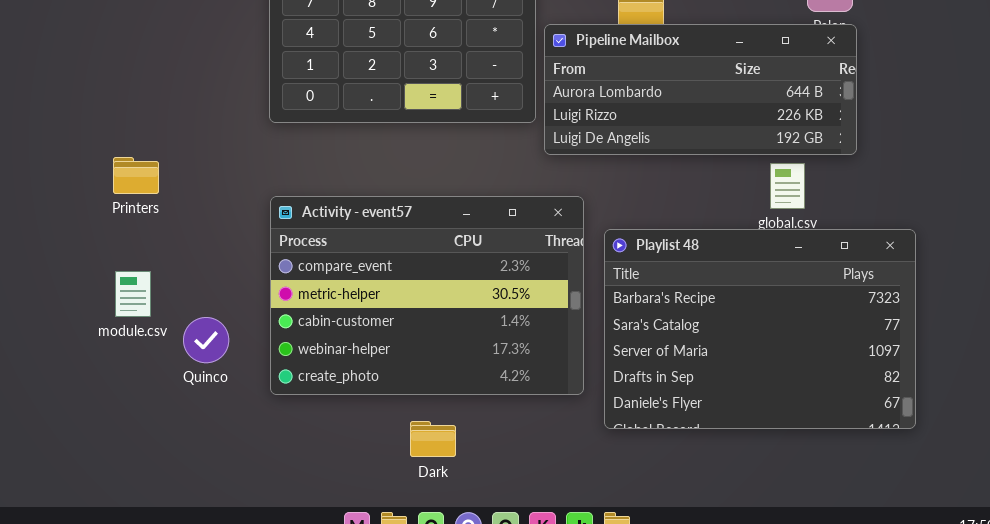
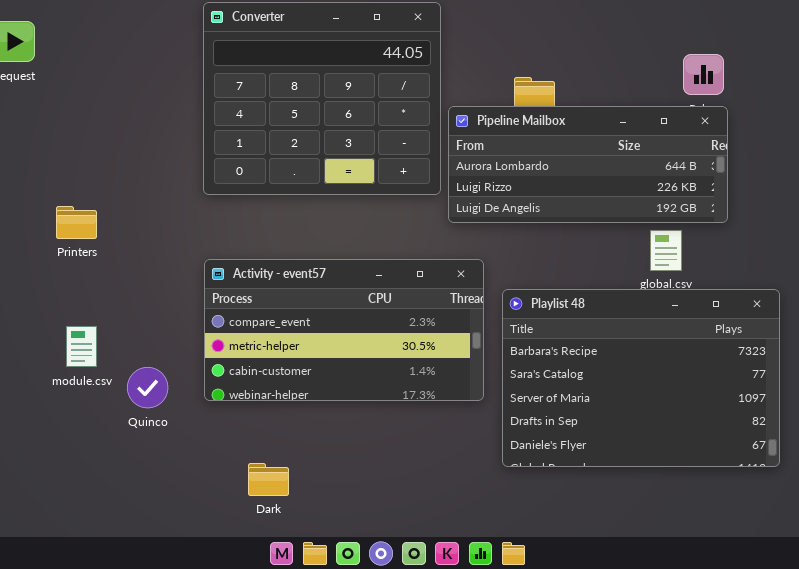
Printers: [113,157,159,194] -> [56,206,97,239], moved
Activity - event57: [270,196,584,395] -> [204,259,484,401], resized
Dark: [410,421,456,457] -> [248,463,289,496], moved

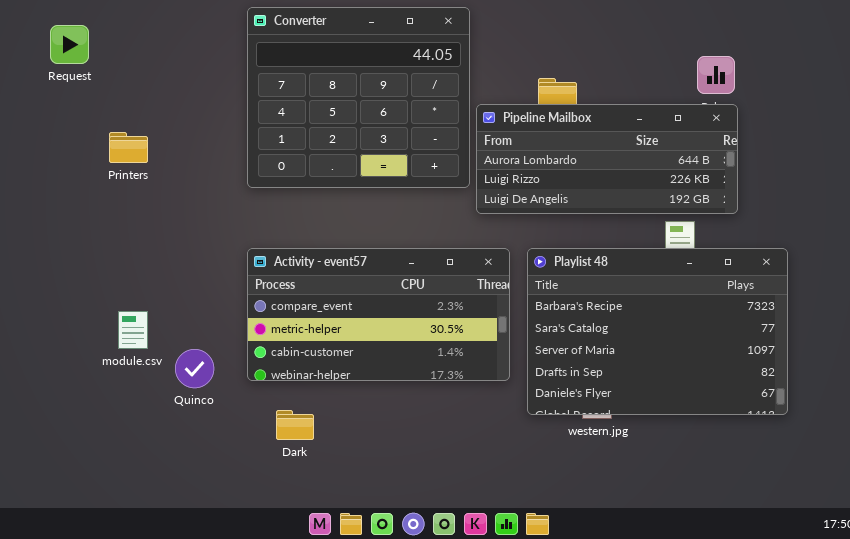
Printers: [56,206,97,239] -> [109,132,148,163], moved
Playlist 48: [502,289,780,467] -> [527,248,788,415], moved
Dark: [248,463,289,496] -> [276,410,314,440], moved

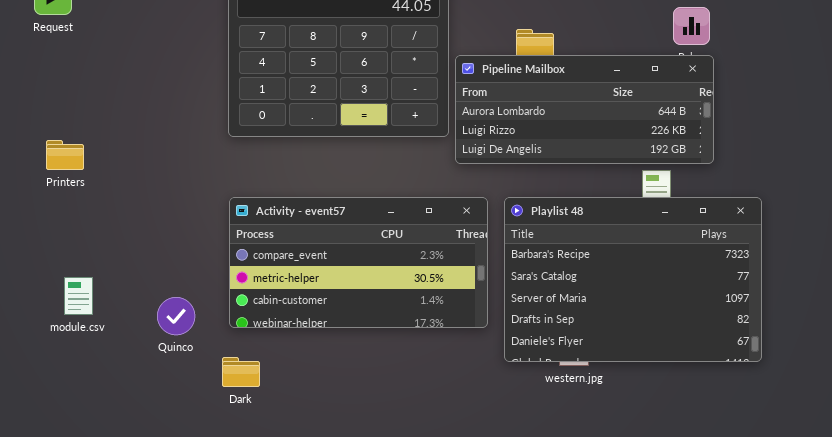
Printers: [109,132,148,163] -> [46,140,84,170], moved
module.csv: [118,311,148,349] -> [64,277,93,315], moved
Dark: [276,410,314,440] -> [222,357,260,387], moved

